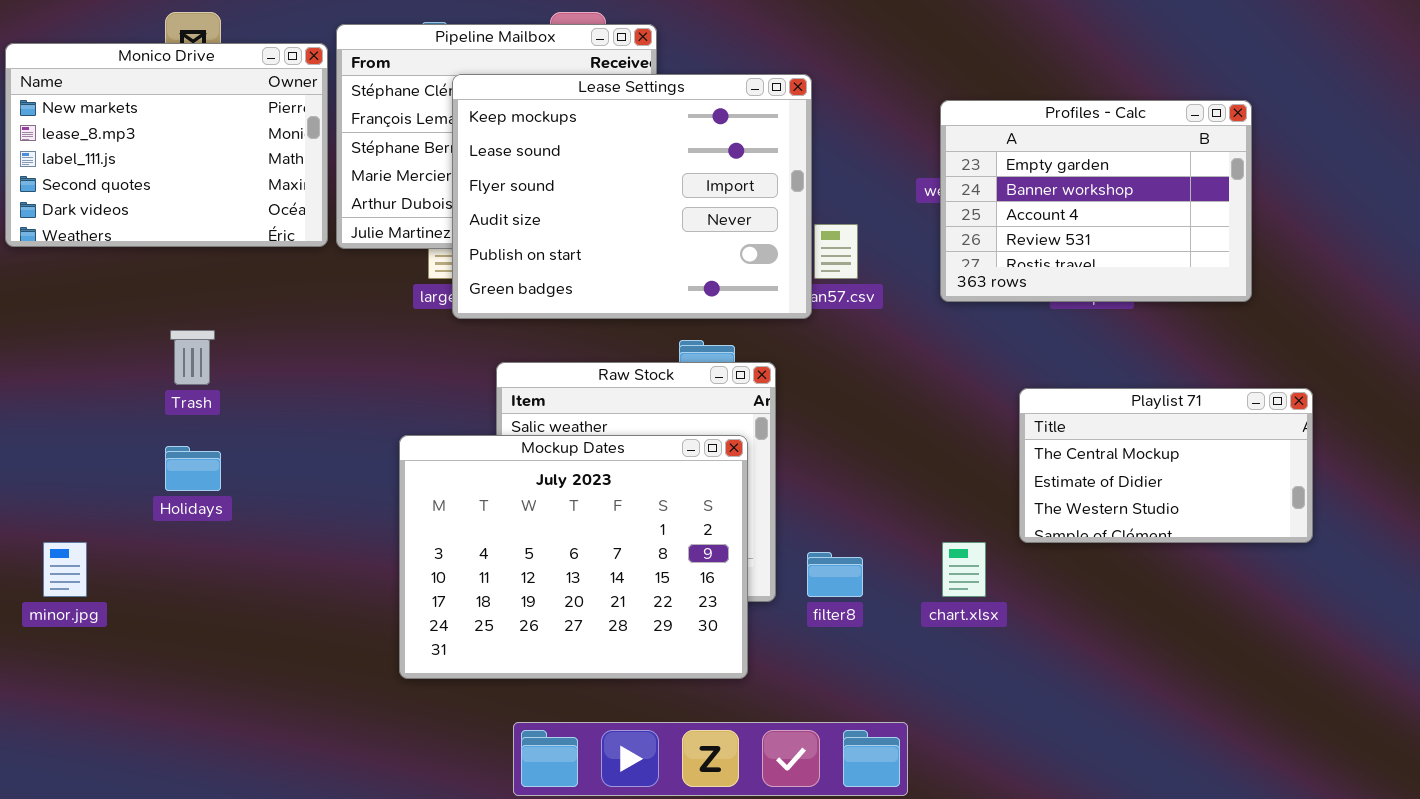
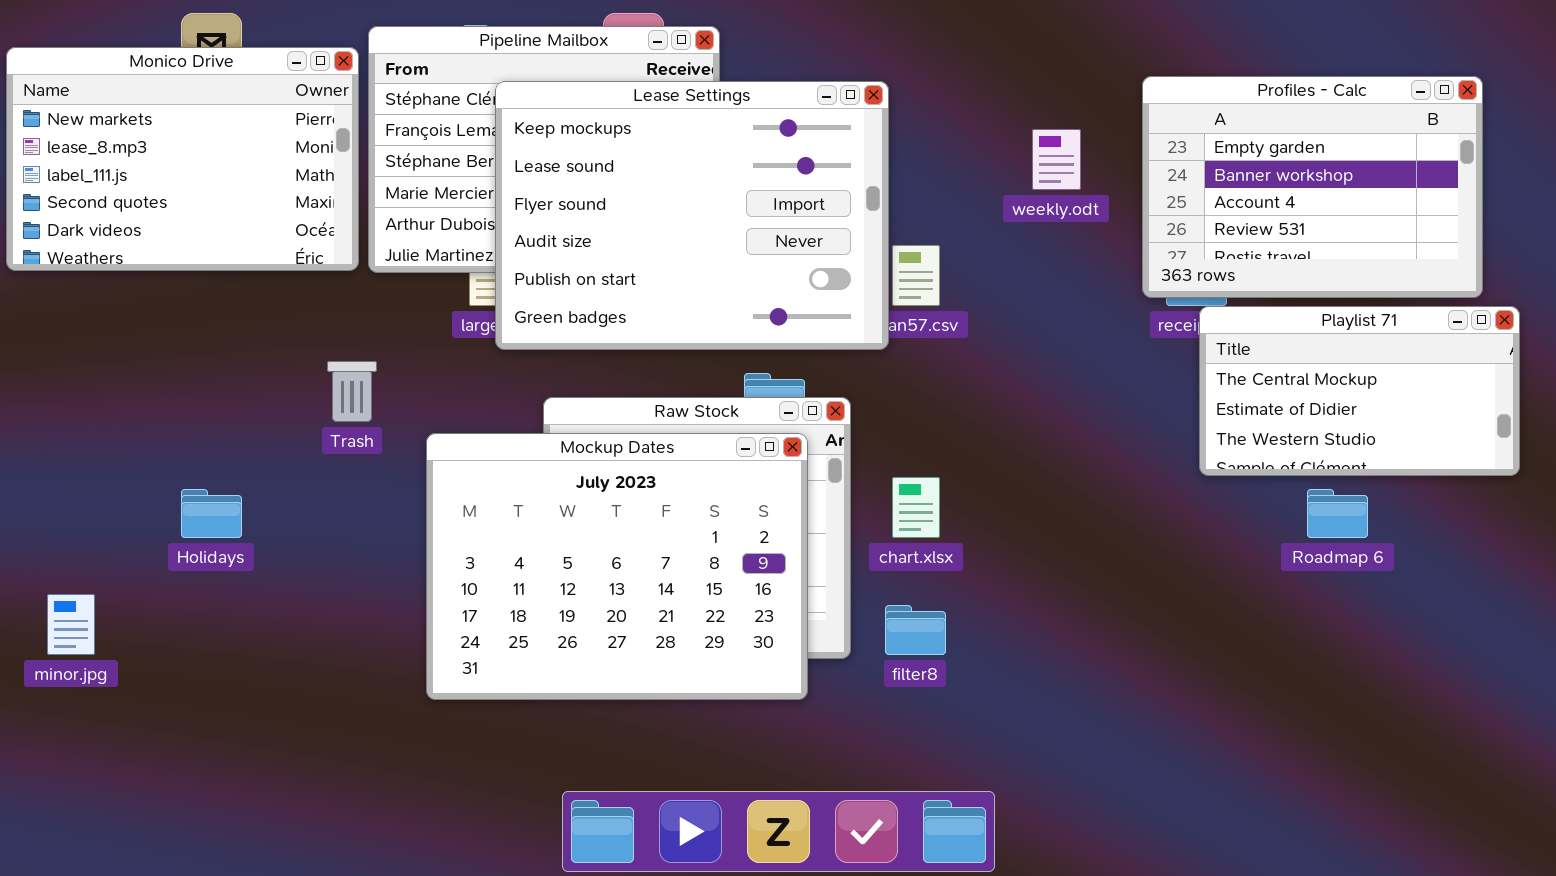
Profiles - Calc: [940,100,1252,302] -> [1142,76,1483,298], moved
Trash: [170,330,215,385] -> [327,361,377,422], moved
Playlist 71: [1019,388,1313,543] -> [1199,306,1520,476], moved
Mockup Dates: [399,435,748,679] -> [426,433,808,700], moved
chart.xlsx: [942,542,986,597] -> [892,477,940,538], moved

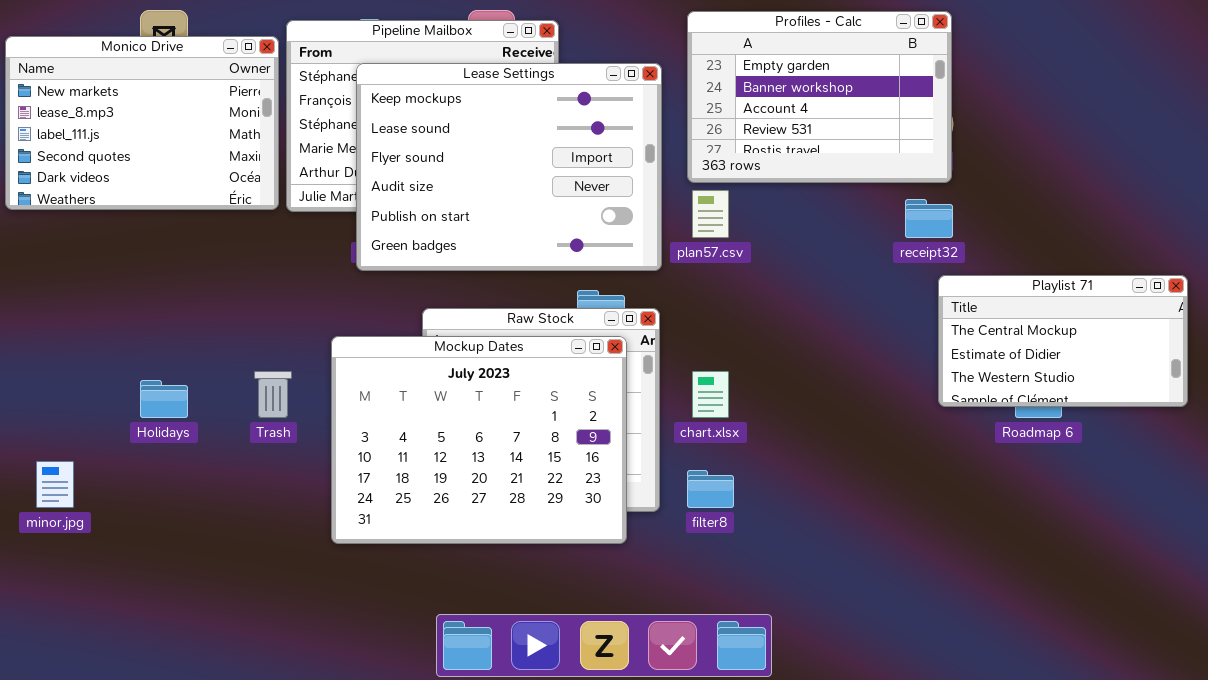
Profiles - Calc: [1142,76,1483,298] -> [687,11,952,183], moved
Lease Settings: [495,81,889,350] -> [356,63,662,271], moved
Playlist 71: [1199,306,1520,476] -> [938,275,1188,407], moved
Trash: [327,361,377,422] -> [254,371,292,418], moved

